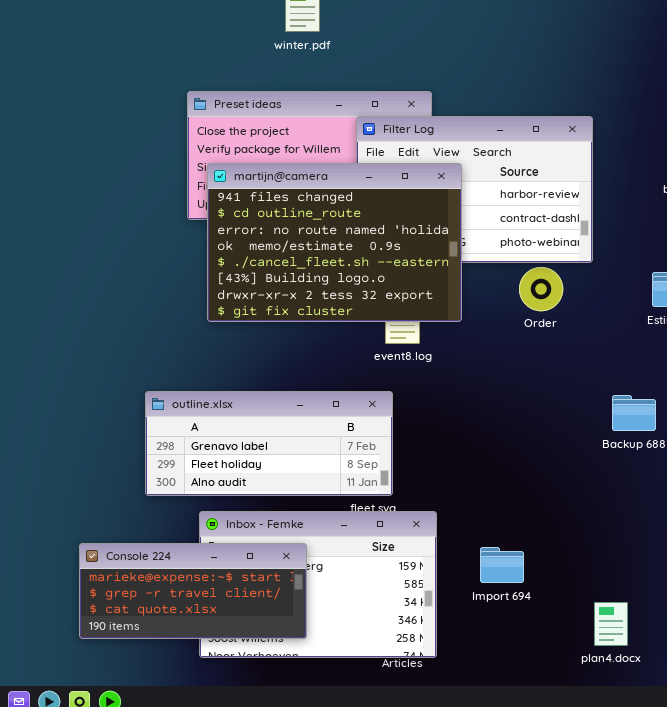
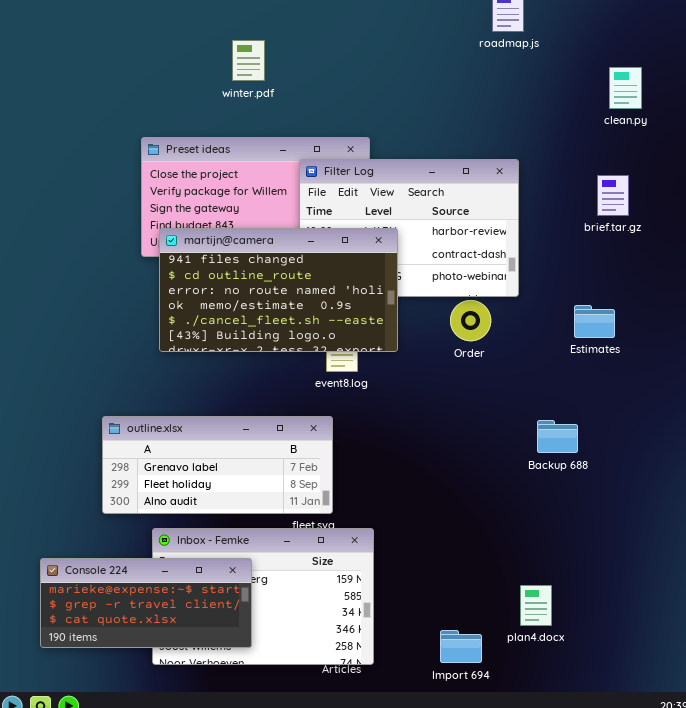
martijn@camera: [207,163,462,322] -> [159,228,398,352], resized
Import 694: [480,547,524,583] -> [440,630,482,663], moved
plan4.docx: [594,602,628,646] -> [520,585,552,626], moved

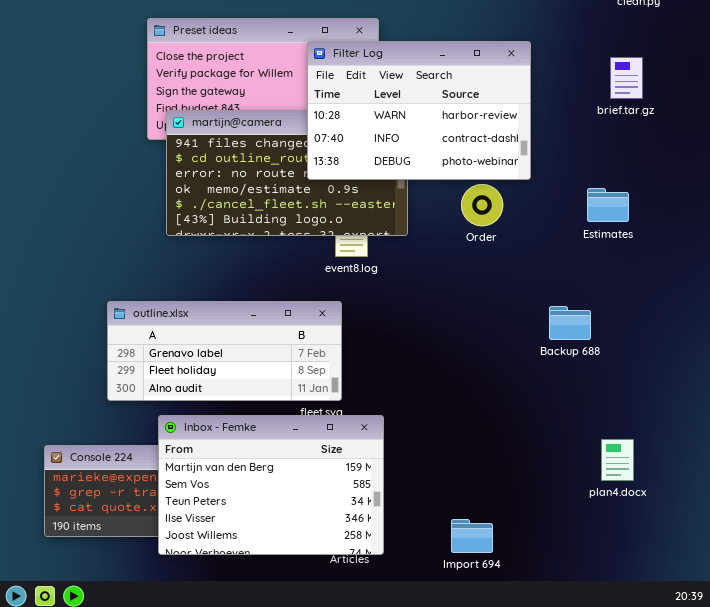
Filter Log: [299,159,519,297] -> [307,41,531,180], raised
Inbox - Femke: [152,528,374,665] -> [158,415,384,555], raised
plan4.docx: [520,585,552,626] -> [601,439,634,481], moved

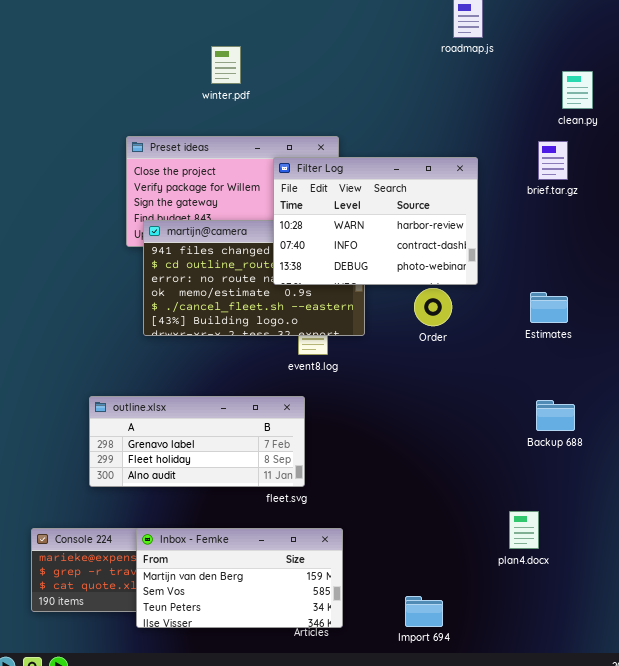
brief.tar.gz: [610,57,643,99] -> [538,141,568,180], moved
Backup 688: [549,306,591,340] -> [536,400,575,431], moved
Inbox - Femke: [158,415,384,555] -> [136,528,343,628], resized
plan4.docx: [601,439,634,481] -> [509,511,539,549], moved

